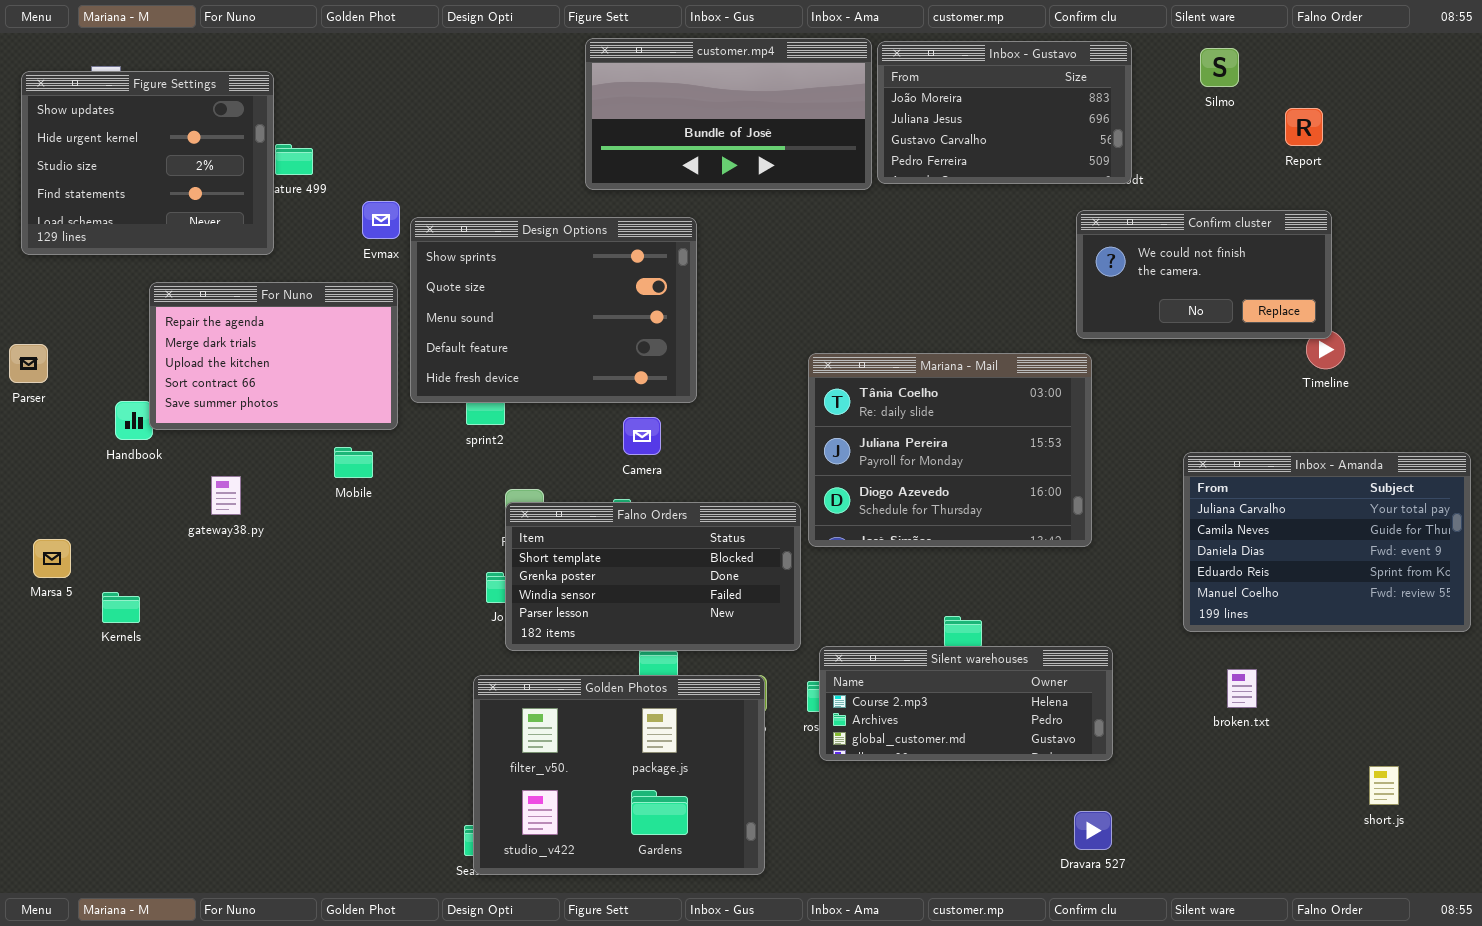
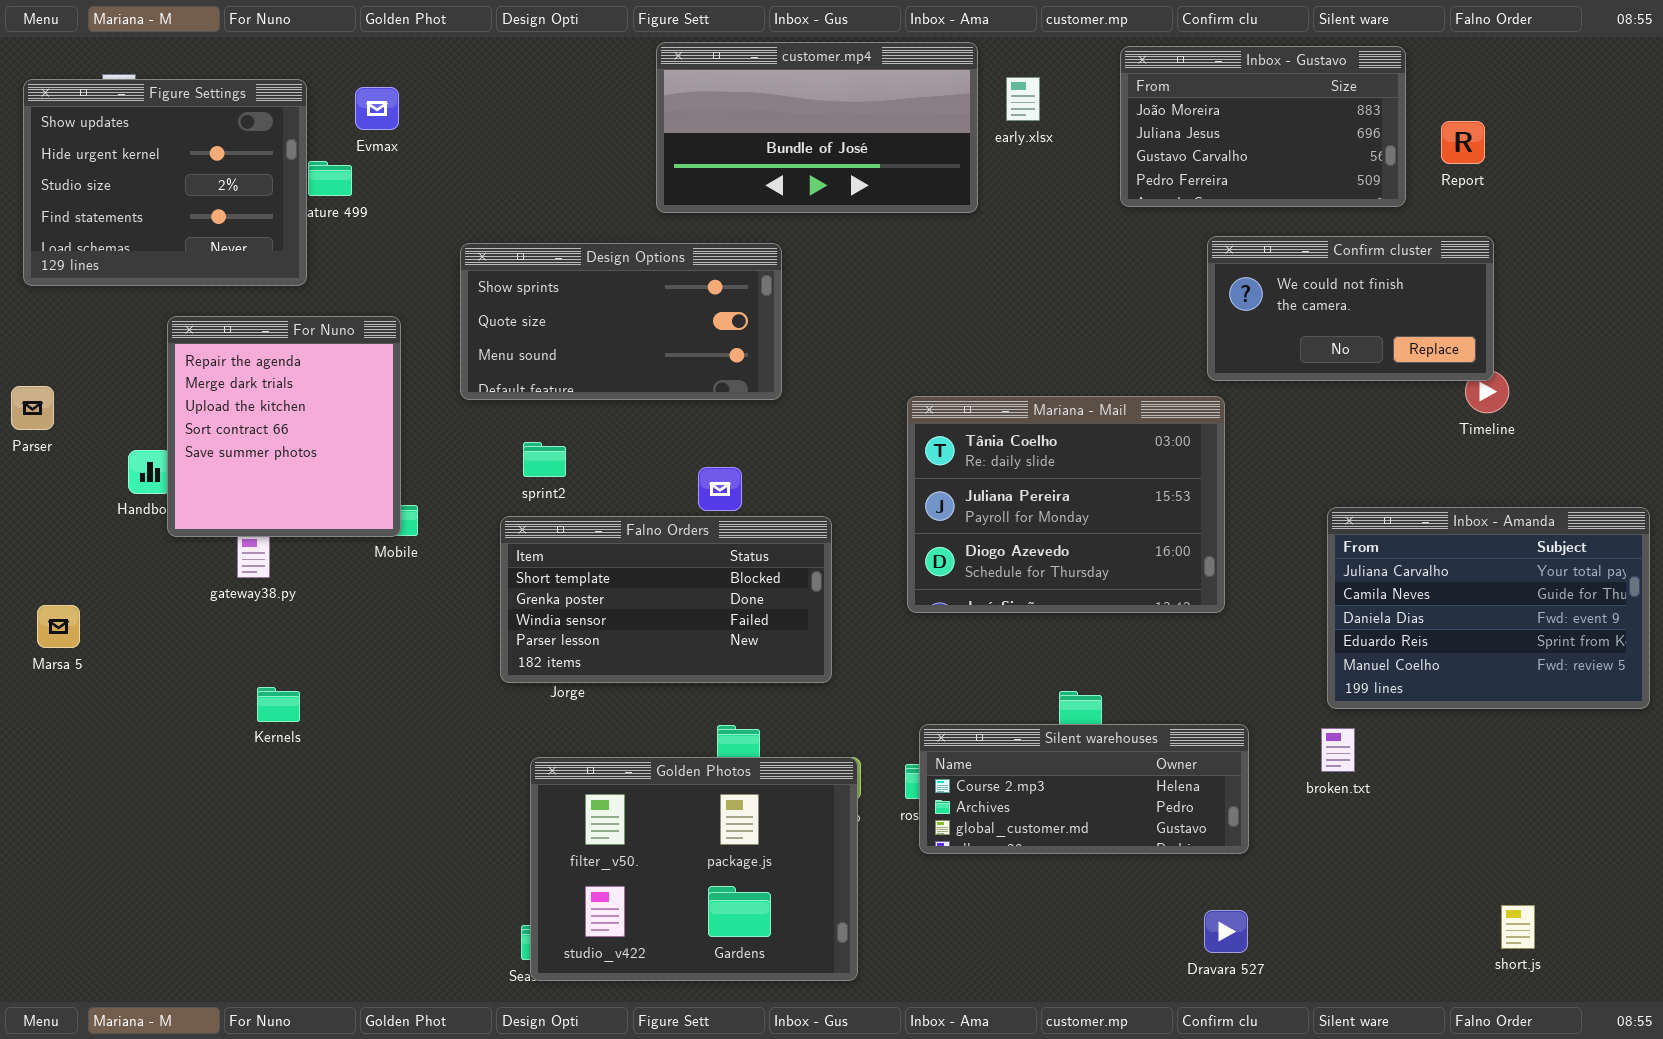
Inbox - Gustavo: [877,41,1132,184] -> [1120,46,1406,207], moved
Evmax: [362,201,400,239] -> [355,87,399,130], moved
Design Options: [410,217,697,403] -> [460,243,782,400], resized
For Nuno: [149,282,398,430] -> [167,316,401,537], resized
Falno Orders: [505,502,801,651] -> [500,516,832,683], moved
Kernels: [102,592,140,623] -> [257,687,300,722], moved
broken.txt: [1227,669,1257,708] -> [1321,728,1355,772], moved
short.js: [1369,766,1399,805] -> [1501,905,1535,949], moved

